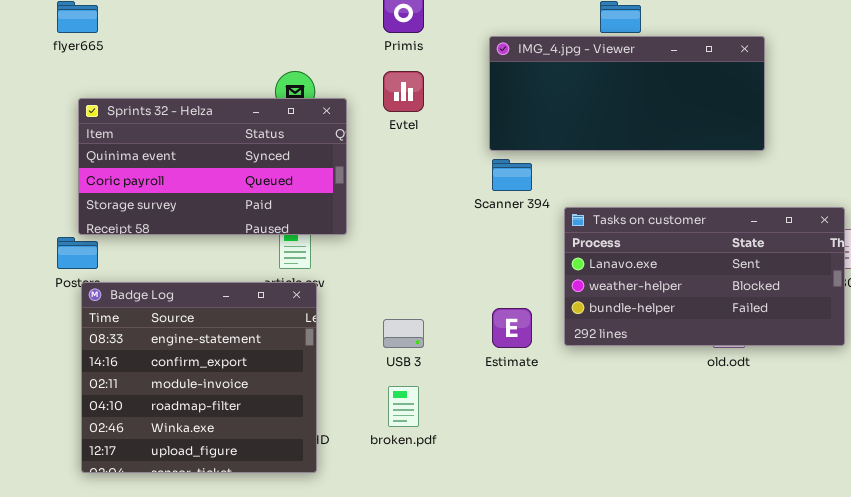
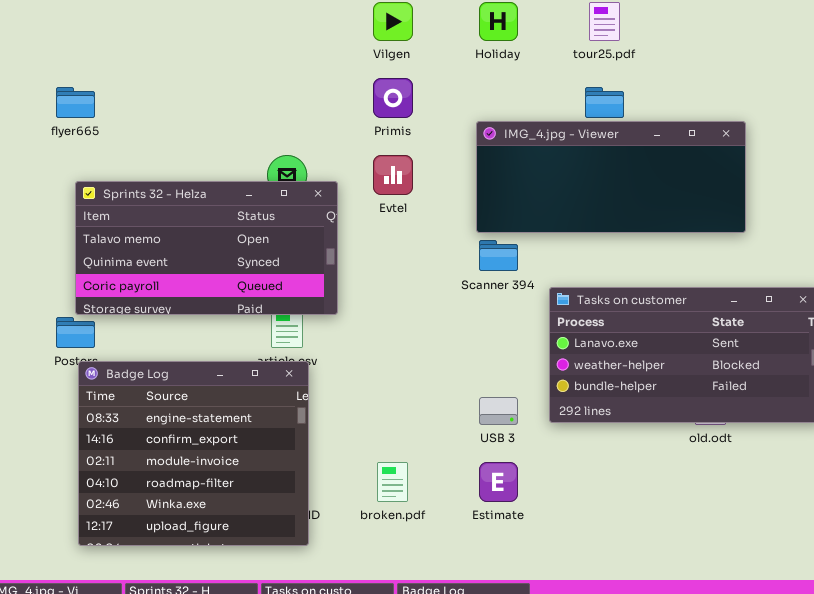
Sprints 32 - Helza: [78,98,347,235] -> [75,181,338,315], scrolled up 1 row
Estimate: [492,308,532,348] -> [479,462,518,502], moved
USB 3: [383,319,424,348] -> [479,397,518,425], moved

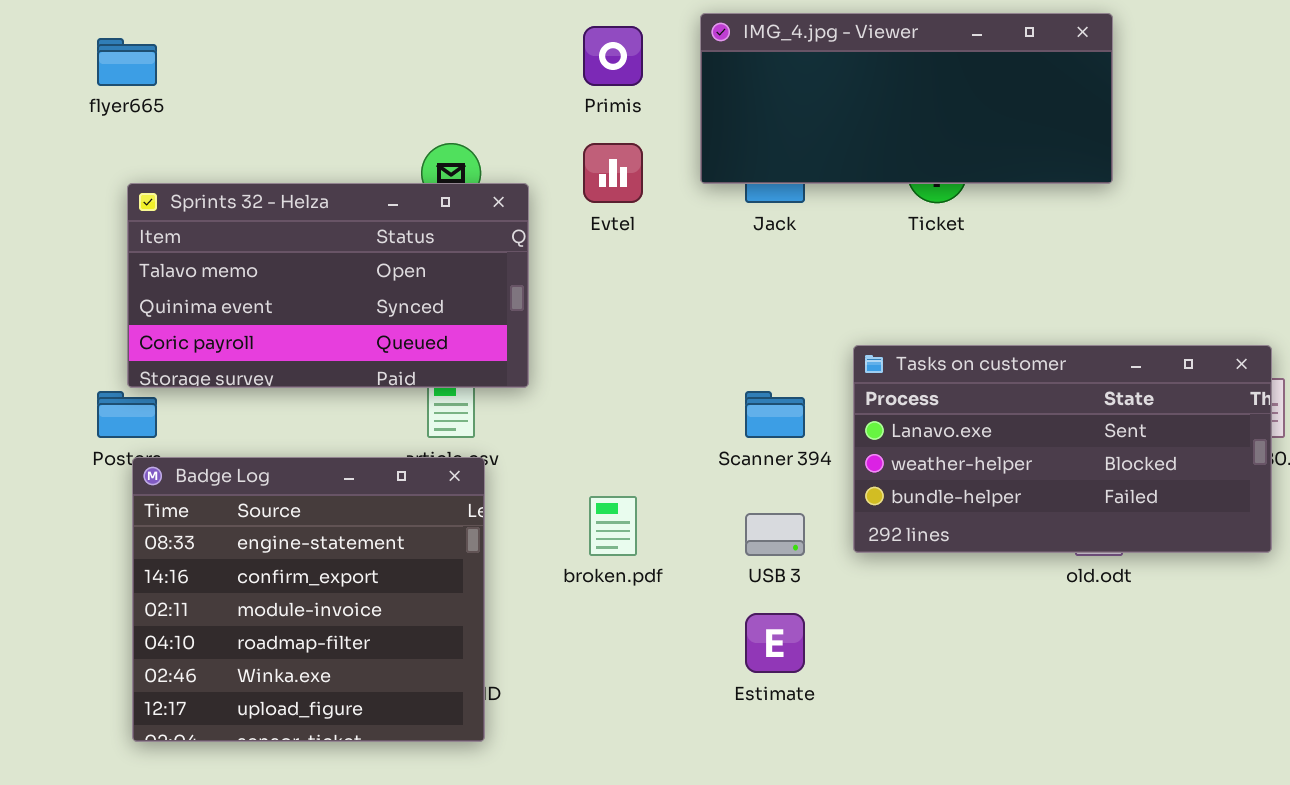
IMG_4.jpg - Viewer: [476,121,746,233] -> [700,13,1113,184], moved
Scanner 394: [479,240,518,271] -> [745,391,805,438], moved
broken.pdf: [377,462,408,502] -> [589,496,637,556], moved

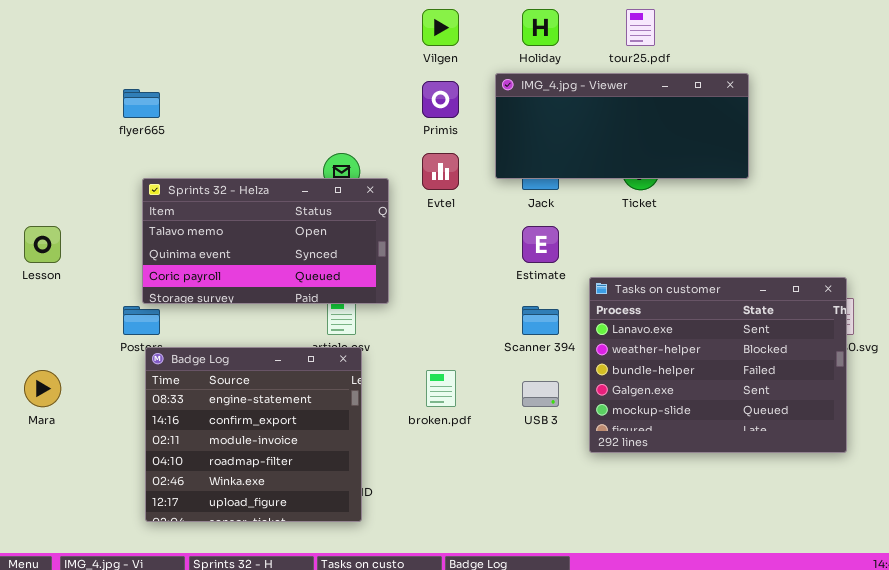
Tasks on customer: [853,345,1272,553] -> [589,277,847,453], resized
Estimate: [745,613,805,673] -> [522,226,559,263], moved

